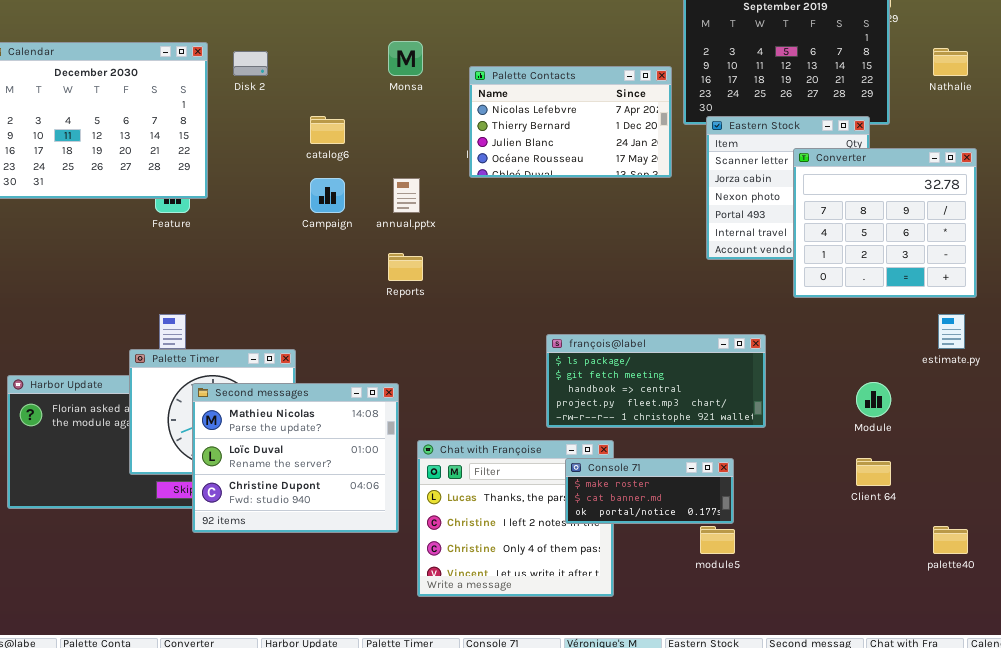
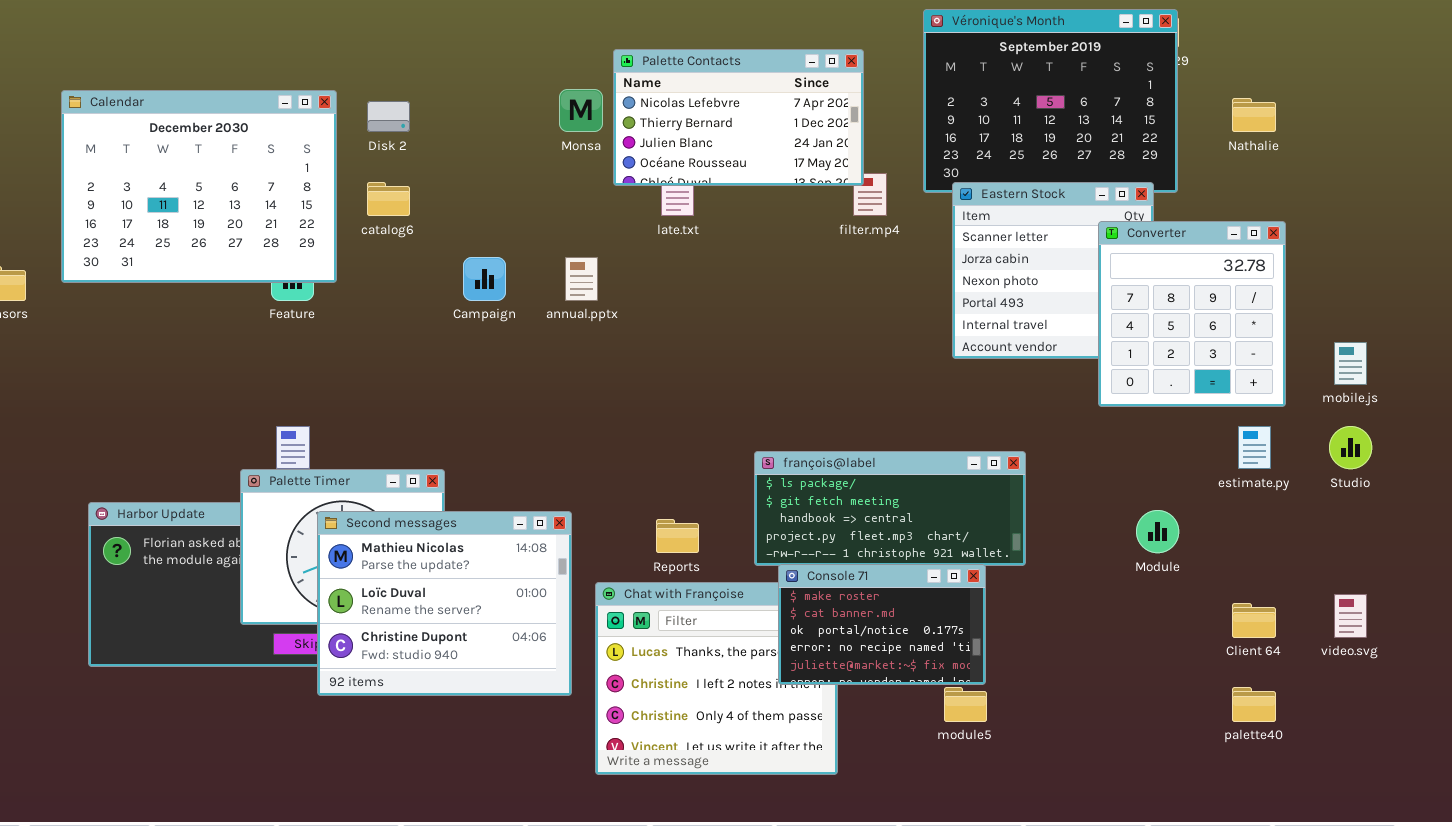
Palette Contacts: [469,66,672,178] -> [613,49,864,186], moved
catalog6: [310,116,345,144] -> [367,182,410,216], moved
Converter: [793,148,977,298] -> [1098,221,1286,407], resized
Reports: [388,253,423,281] -> [656,519,699,553], moved
Client 64: [856,458,891,486] -> [1232,603,1276,638], moved
Console 71: [565,458,734,524] -> [778,564,986,685], resized

